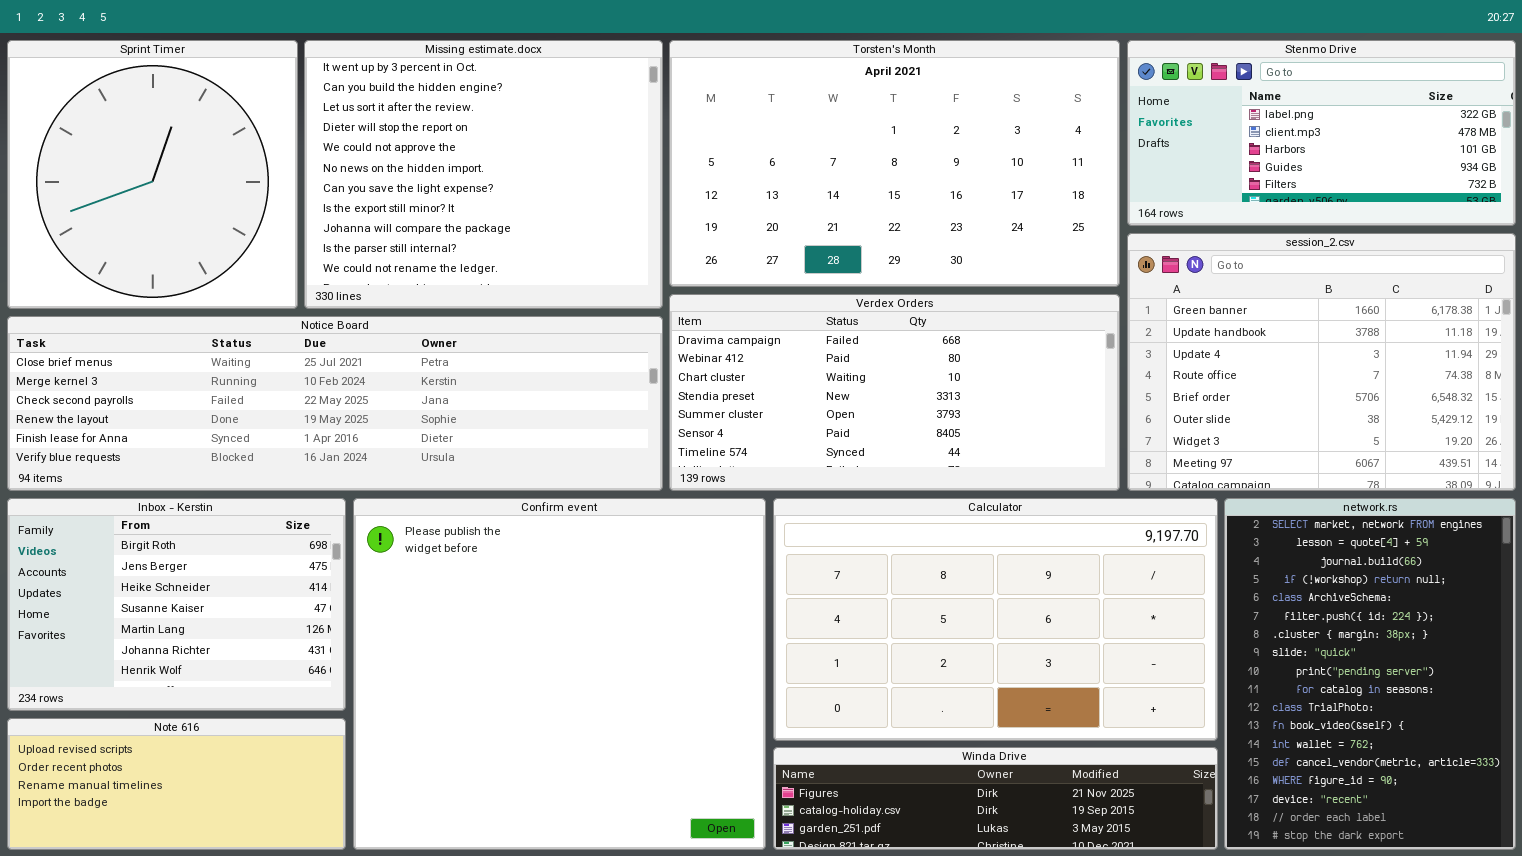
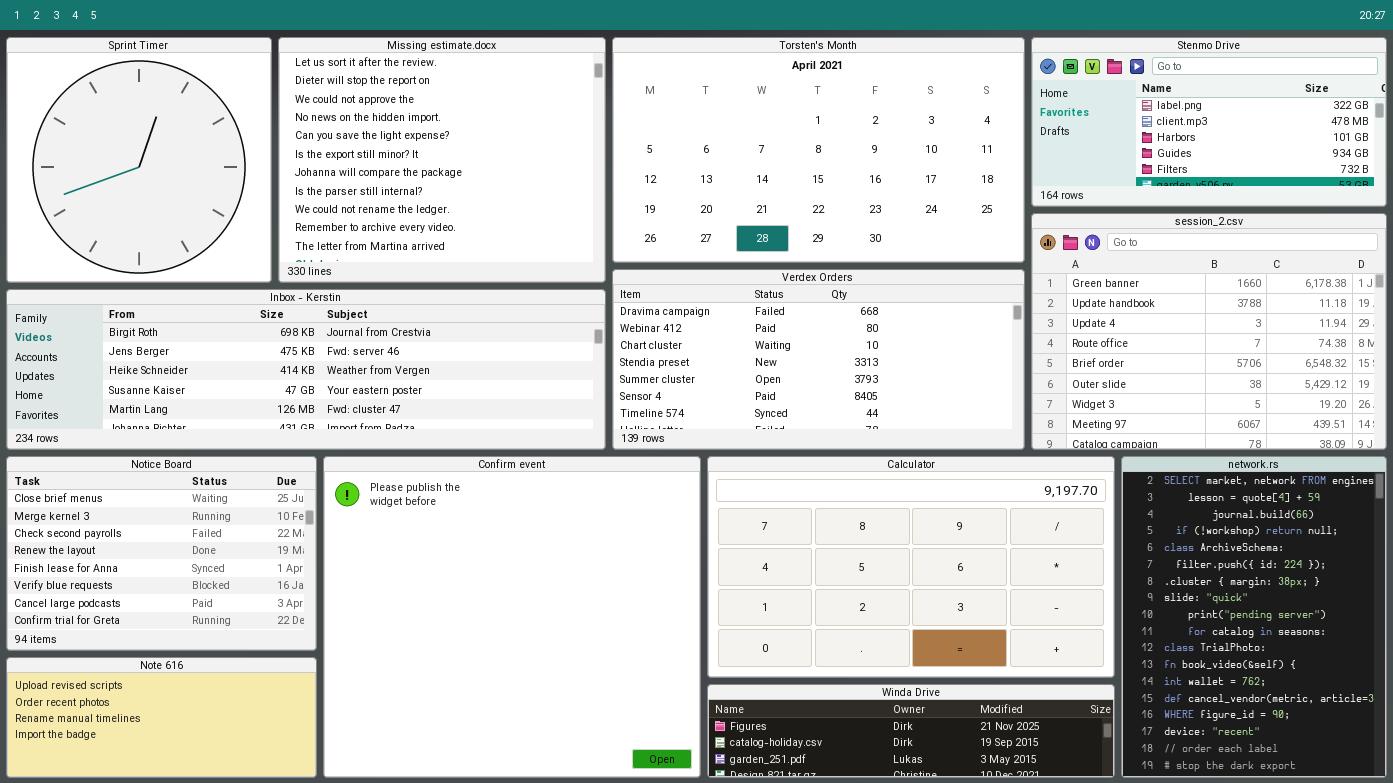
Missing estimate.docx: [304,40,663,309] -> [278,37,606,283], scrolled down 2 rows
Notice Board: [7,316,663,491] -> [6,456,317,651], moved, resized
Inbox - Kerstin: [7,498,346,711] -> [6,289,606,450], moved, resized

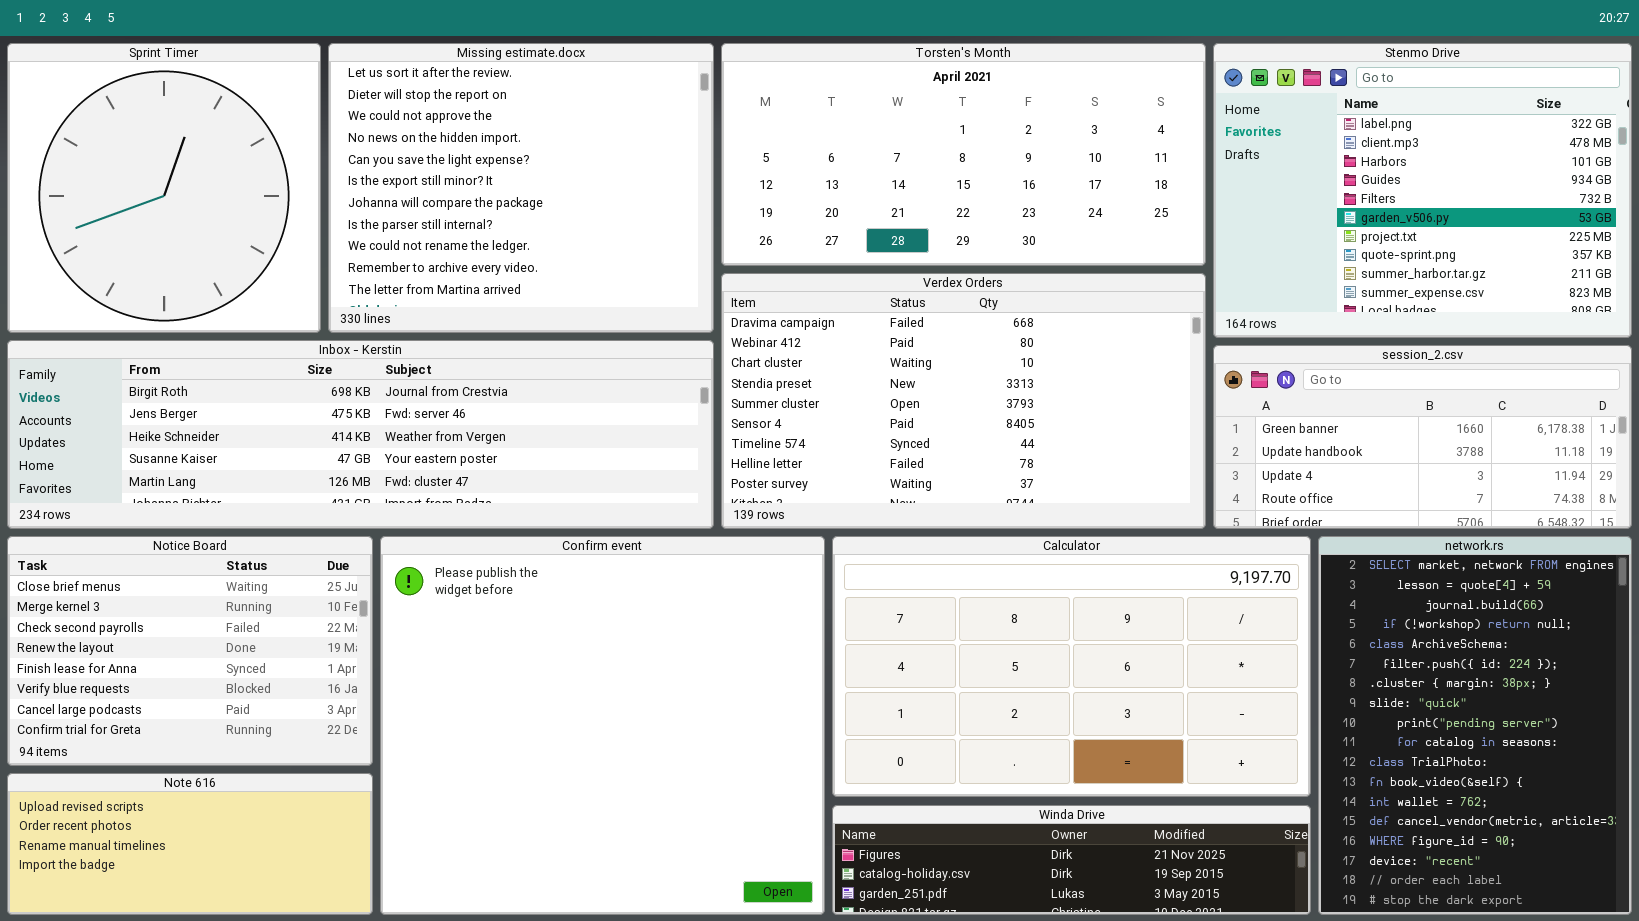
Torsten's Month: [612,37,1025,263] -> [721,43,1206,266], resized
Stenmo Drive: [1031,37,1387,207] -> [1213,43,1632,338], resized
session_2.csv: [1031,213,1387,450] -> [1213,345,1632,529], resized
Verdex Orders: [612,269,1025,450] -> [721,273,1206,529], resized

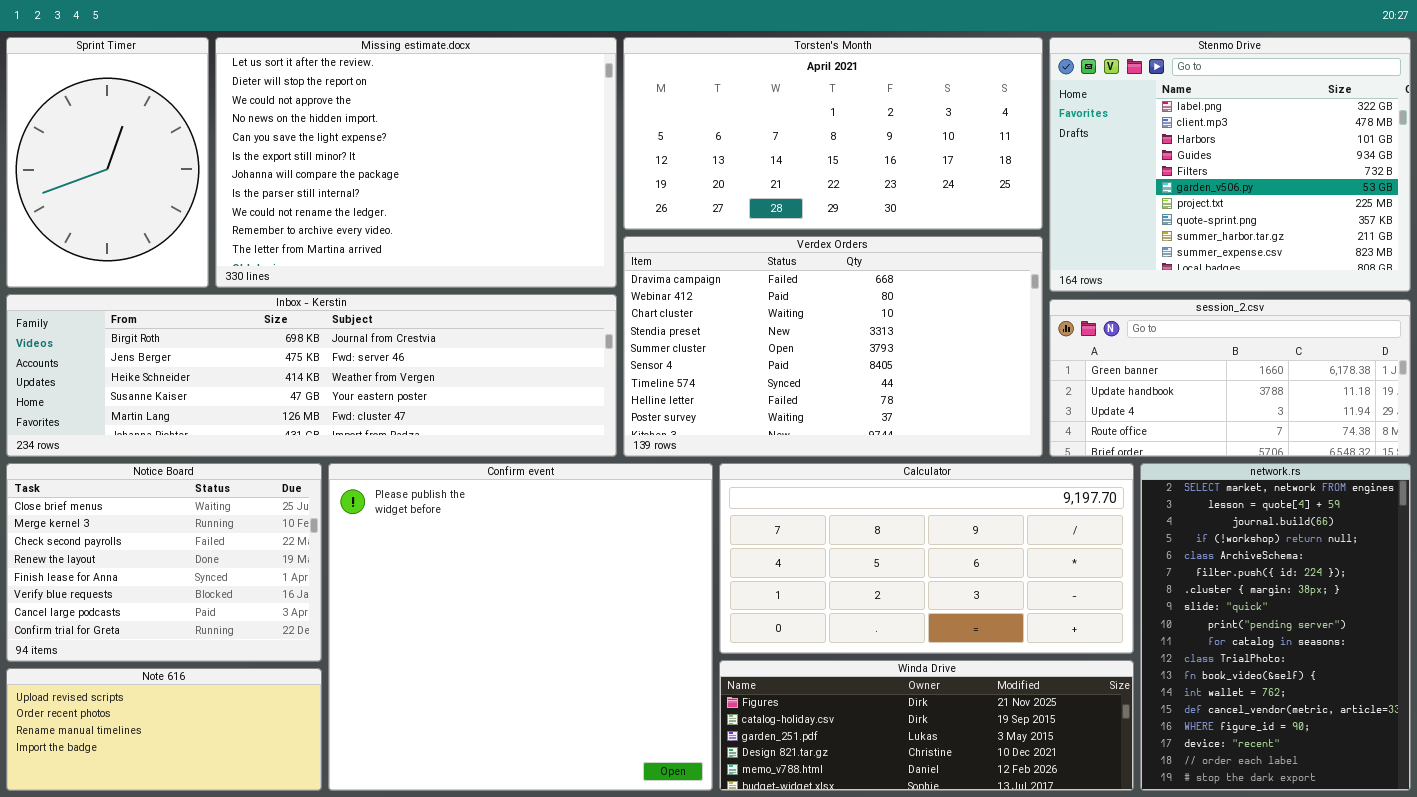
Sprint Timer: [7,43,321,333] -> [6,37,209,288], resized
Missing estimate.docx: [328,43,714,333] -> [215,37,617,288], resized
Calculator: [832,536,1311,797] -> [719,463,1134,654], resized
Winda Drive: [832,805,1311,915] -> [719,660,1134,791], resized

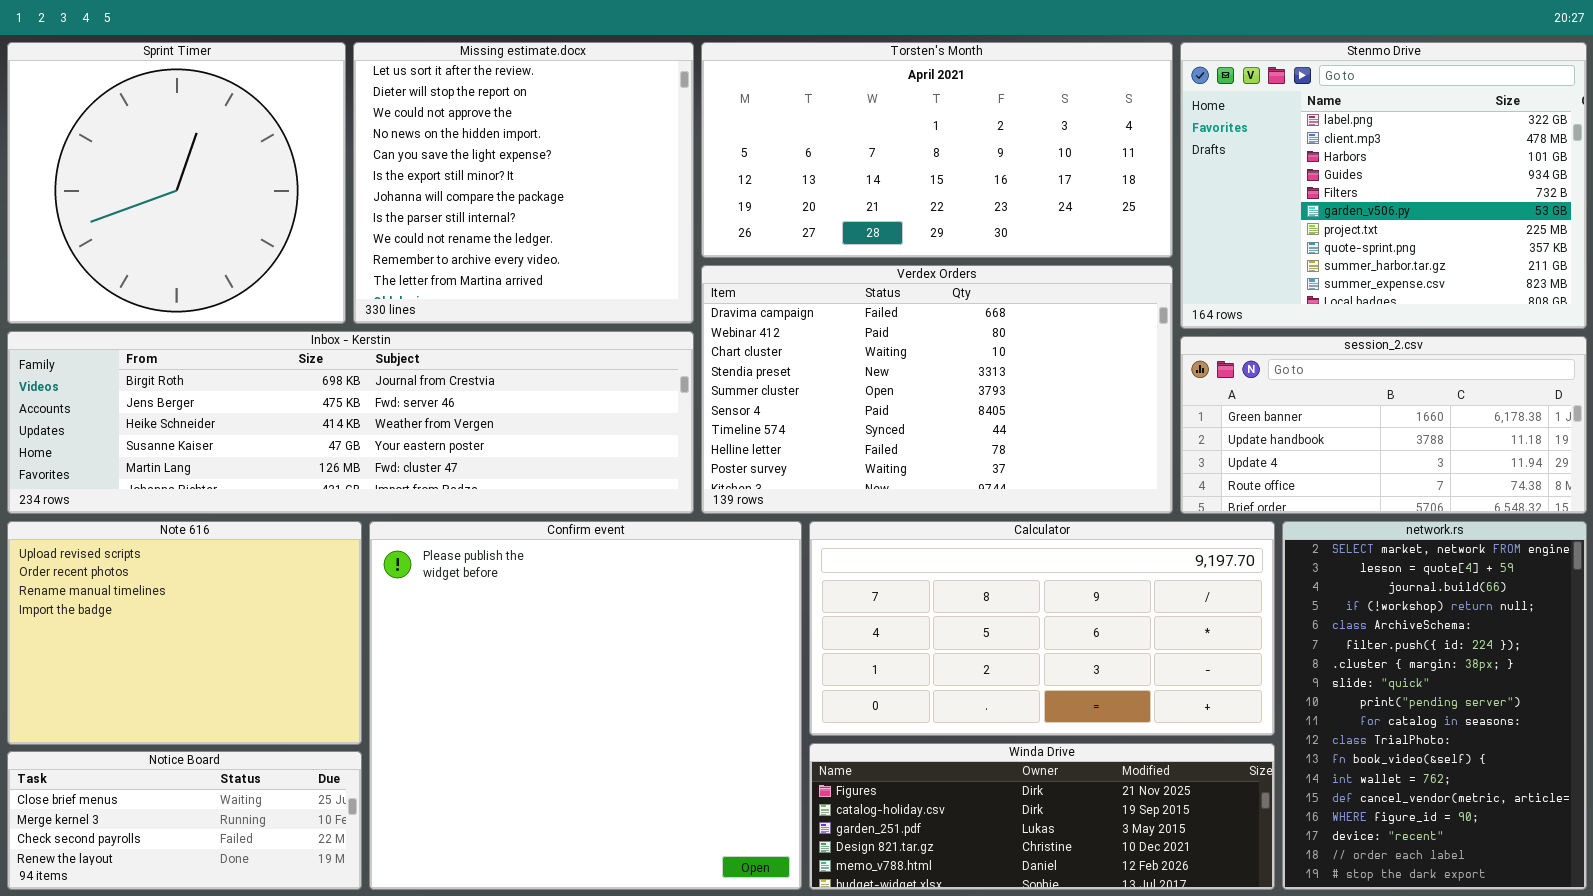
Sprint Timer: [6,37,209,288] -> [7,42,346,324], resized
Missing estimate.docx: [215,37,617,288] -> [353,42,694,324], resized
Notice Board: [6,463,322,662] -> [7,751,362,890], moved, resized
Note 616: [6,668,322,791] -> [7,521,362,745], moved, resized

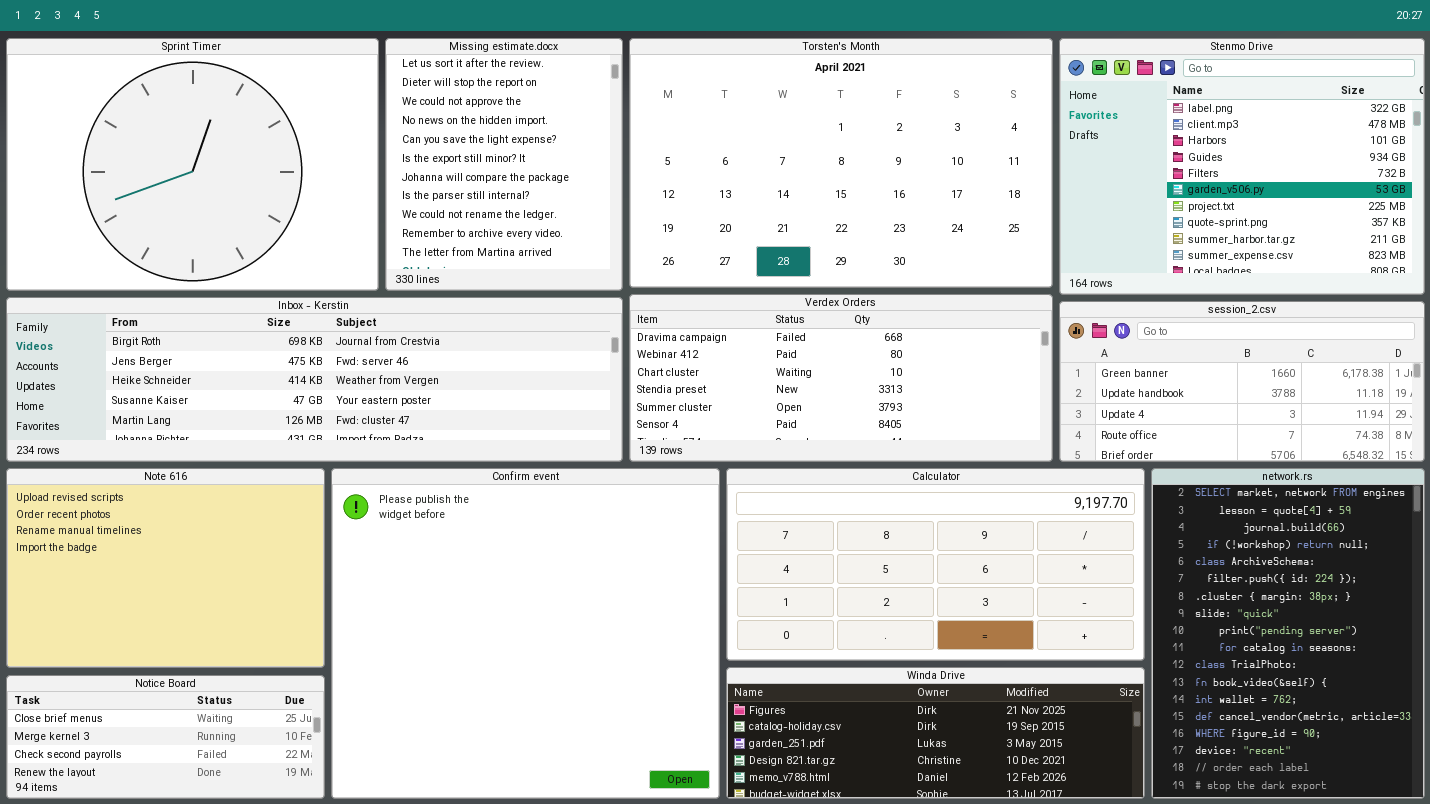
Sprint Timer: [7,42,346,324] -> [6,38,379,291], resized
Missing estimate.docx: [353,42,694,324] -> [385,38,623,291], resized
Torsten's Month: [701,42,1173,258] -> [629,38,1053,288], resized
Verdex Orders: [701,265,1173,514] -> [629,294,1053,462], resized

